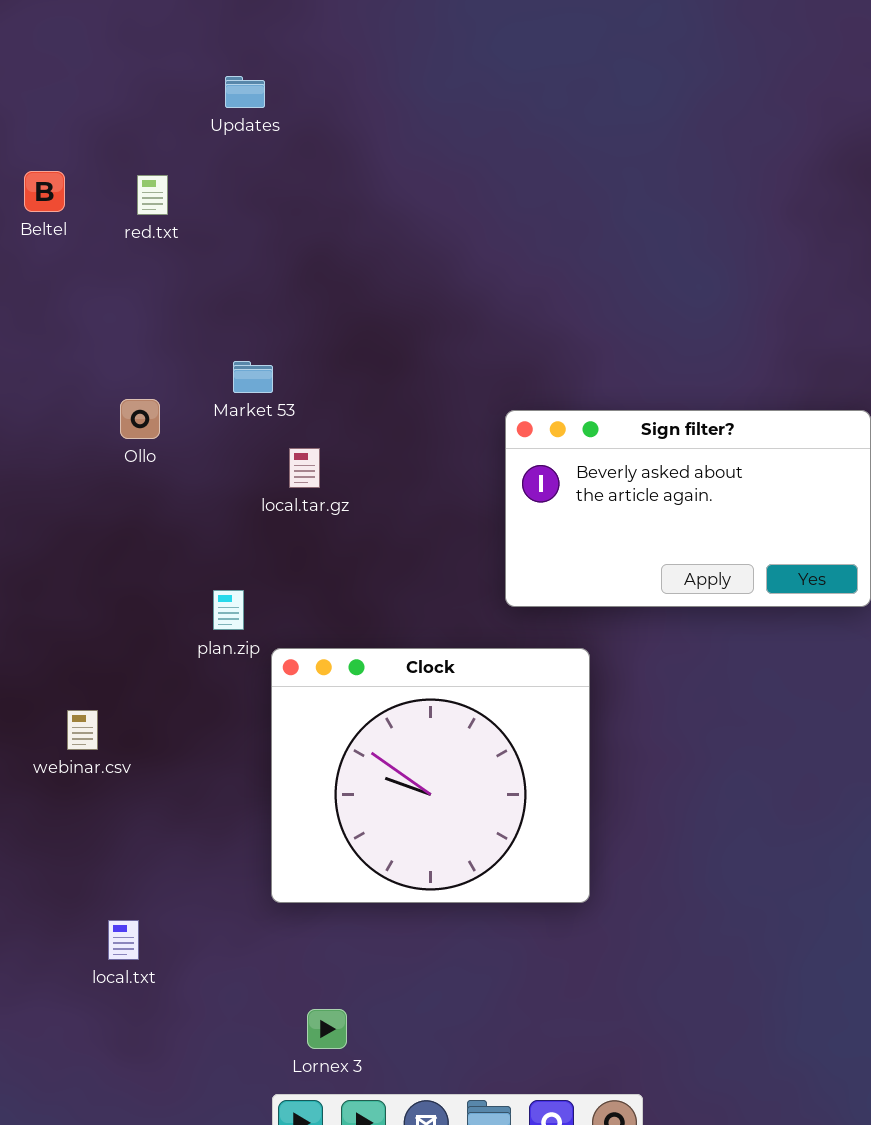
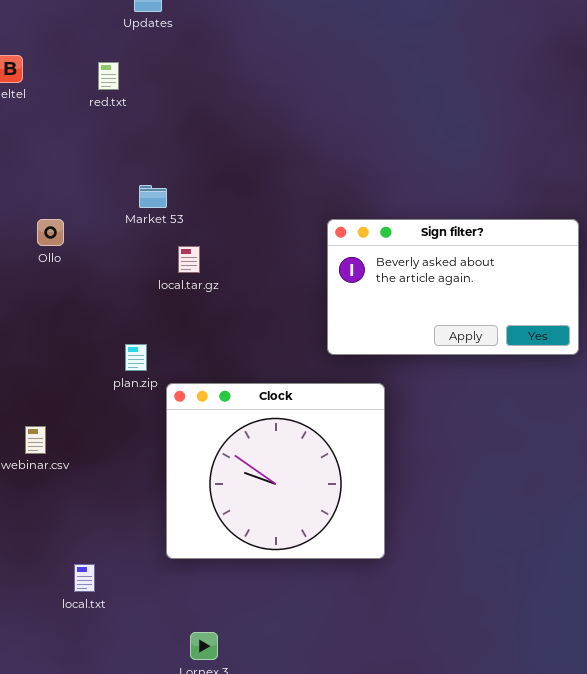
red.txt: [137,175,168,215] -> [98,62,119,90], moved
Ollo: [120,399,160,439] -> [37,219,64,246], moved
local.txt: [108,920,139,960] -> [74,564,95,592], moved

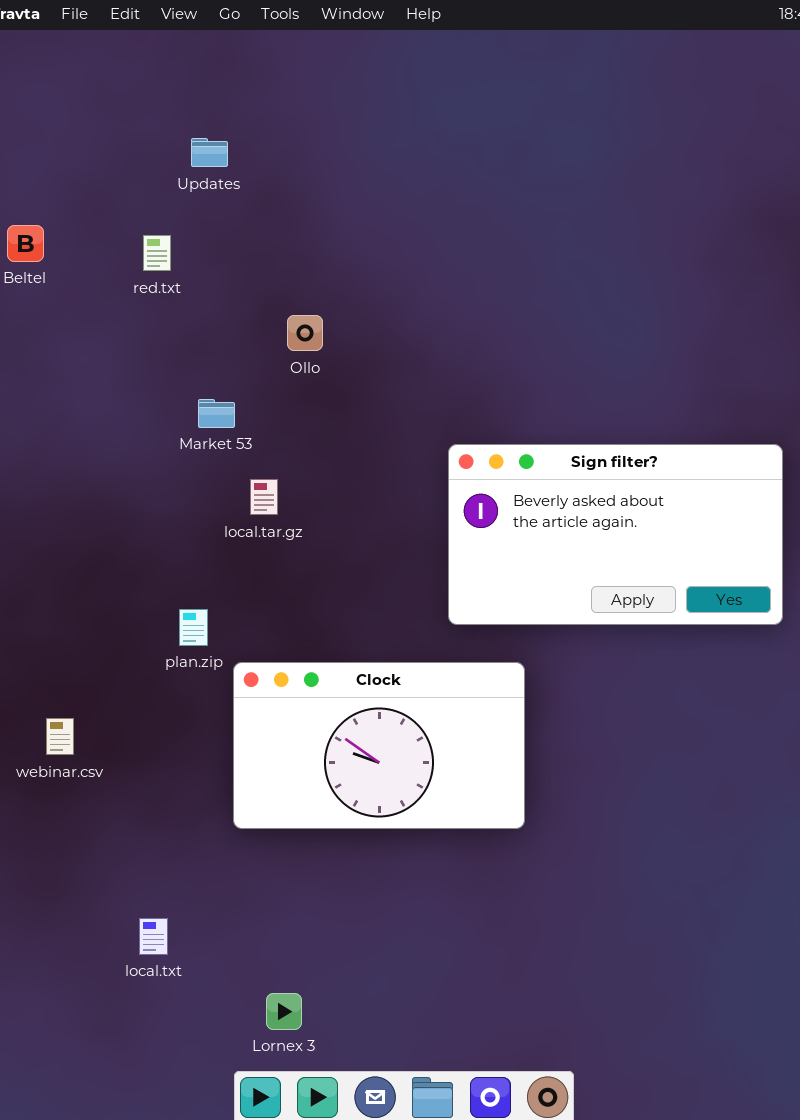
Ollo: [37,219,64,246] -> [287,315,323,351], moved
Clock: [166,383,385,559] -> [233,662,525,829], resized
local.txt: [74,564,95,592] -> [139,918,168,955], moved

